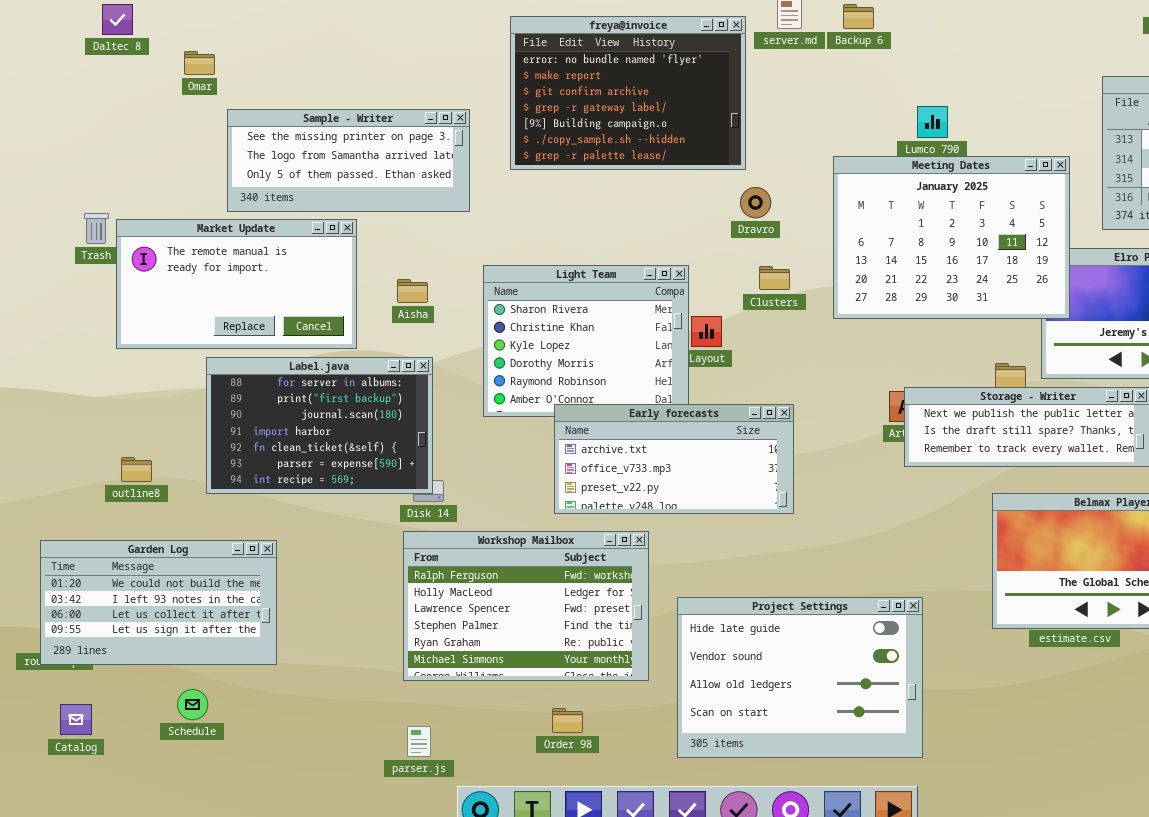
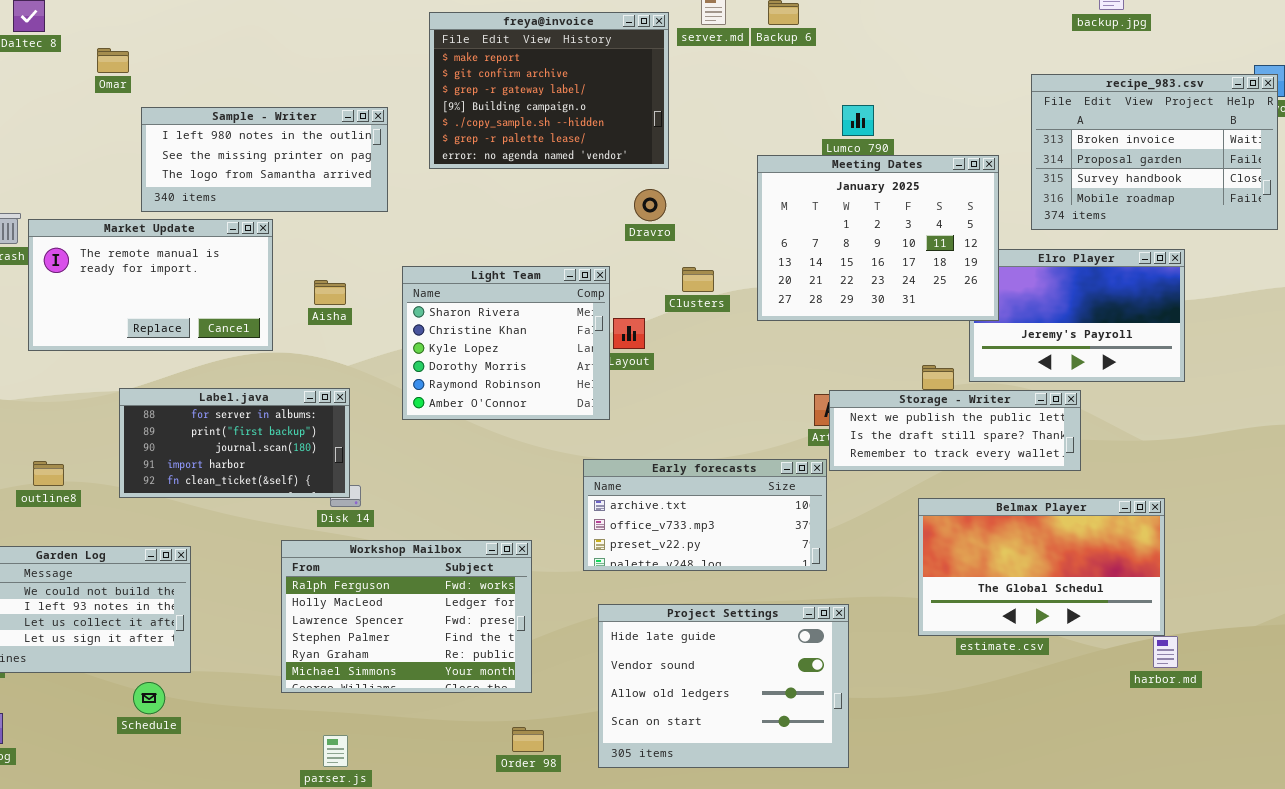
freya@invoice: [510,16,746,170] -> [429,12,669,169], scrolled down 1 row
Sample - Writer: [227,109,470,212] -> [141,107,388,212], scrolled up 1 row
Dravro: [740,187,771,218] -> [634,189,666,221], moved
Label.java: [206,357,433,494] -> [119,388,350,498], resized
Early forecasts: [554,404,794,514] -> [583,459,827,571], moved
Workshop Mailbox: [403,531,649,681] -> [281,540,532,693], moved
Schedule: [177,689,208,720] -> [133,682,165,714], moved
Order 98: [552,708,583,733] -> [512,727,544,752], moved

